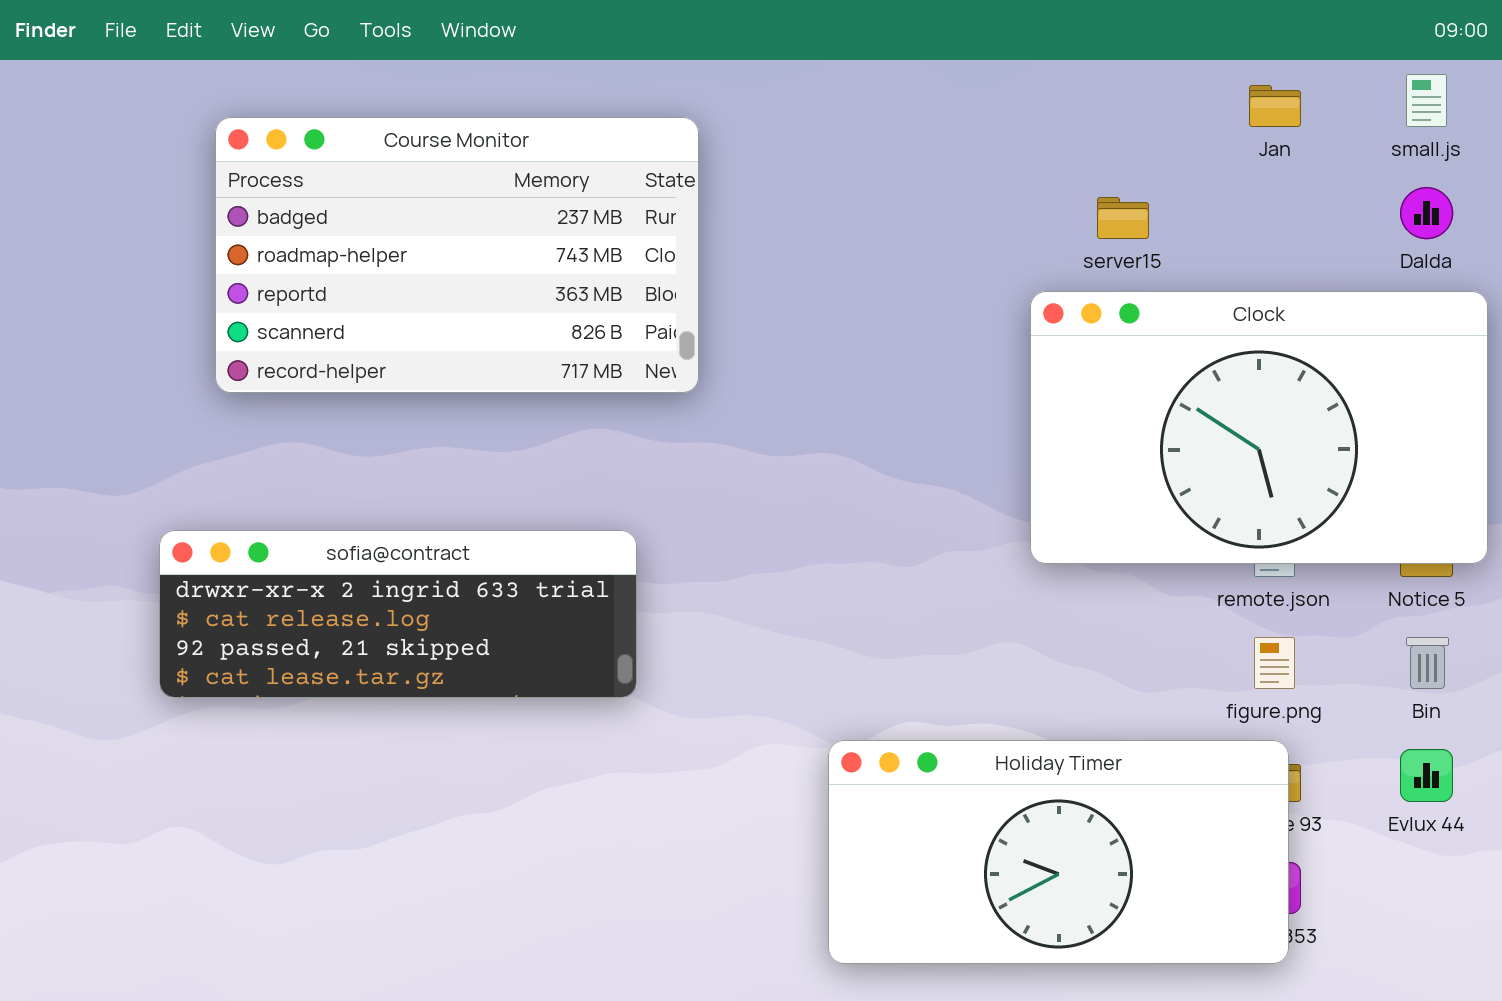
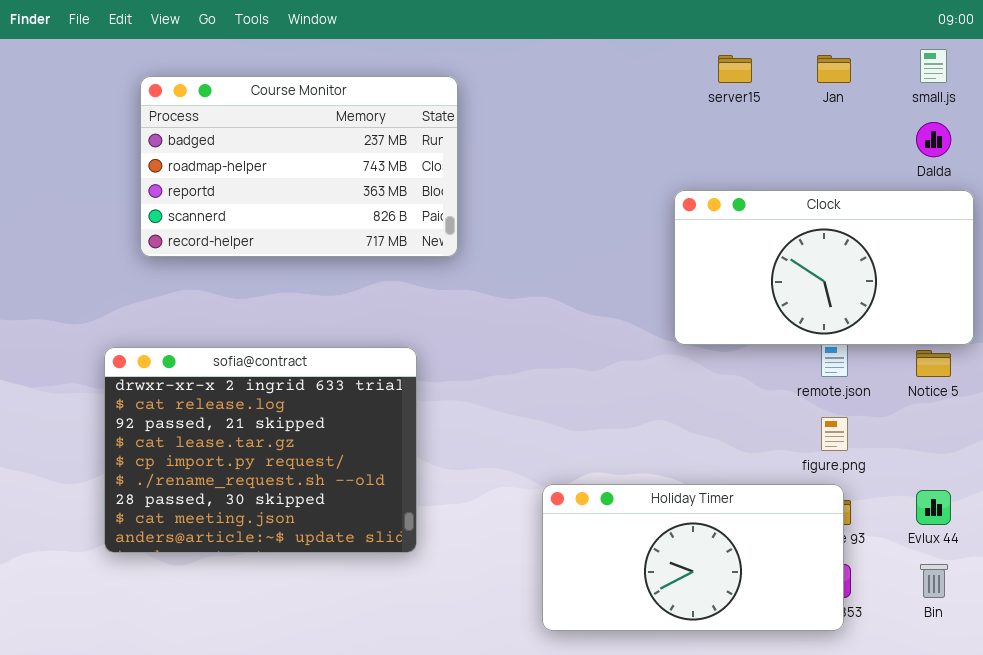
server15: [1097,197,1149,239] -> [718,55,752,83], moved
Clock: [1030,291,1488,564] -> [674,190,974,345], resized
sofia@contract: [159,530,637,698] -> [104,347,417,553], resized
Bin: [1406,637,1449,689] -> [920,564,948,598], moved

